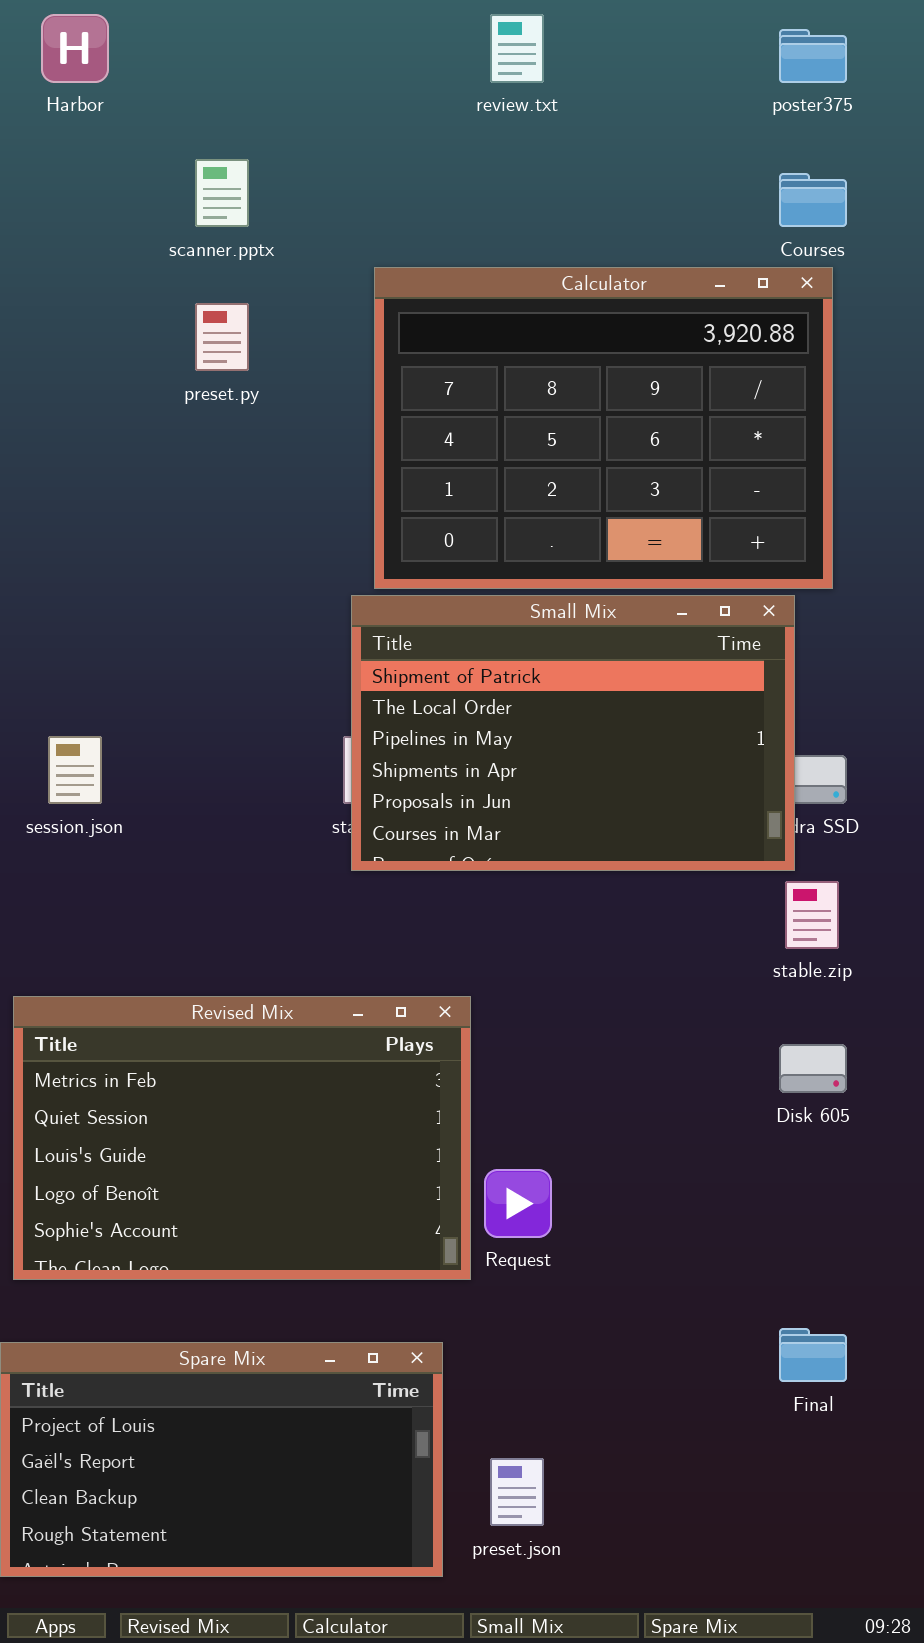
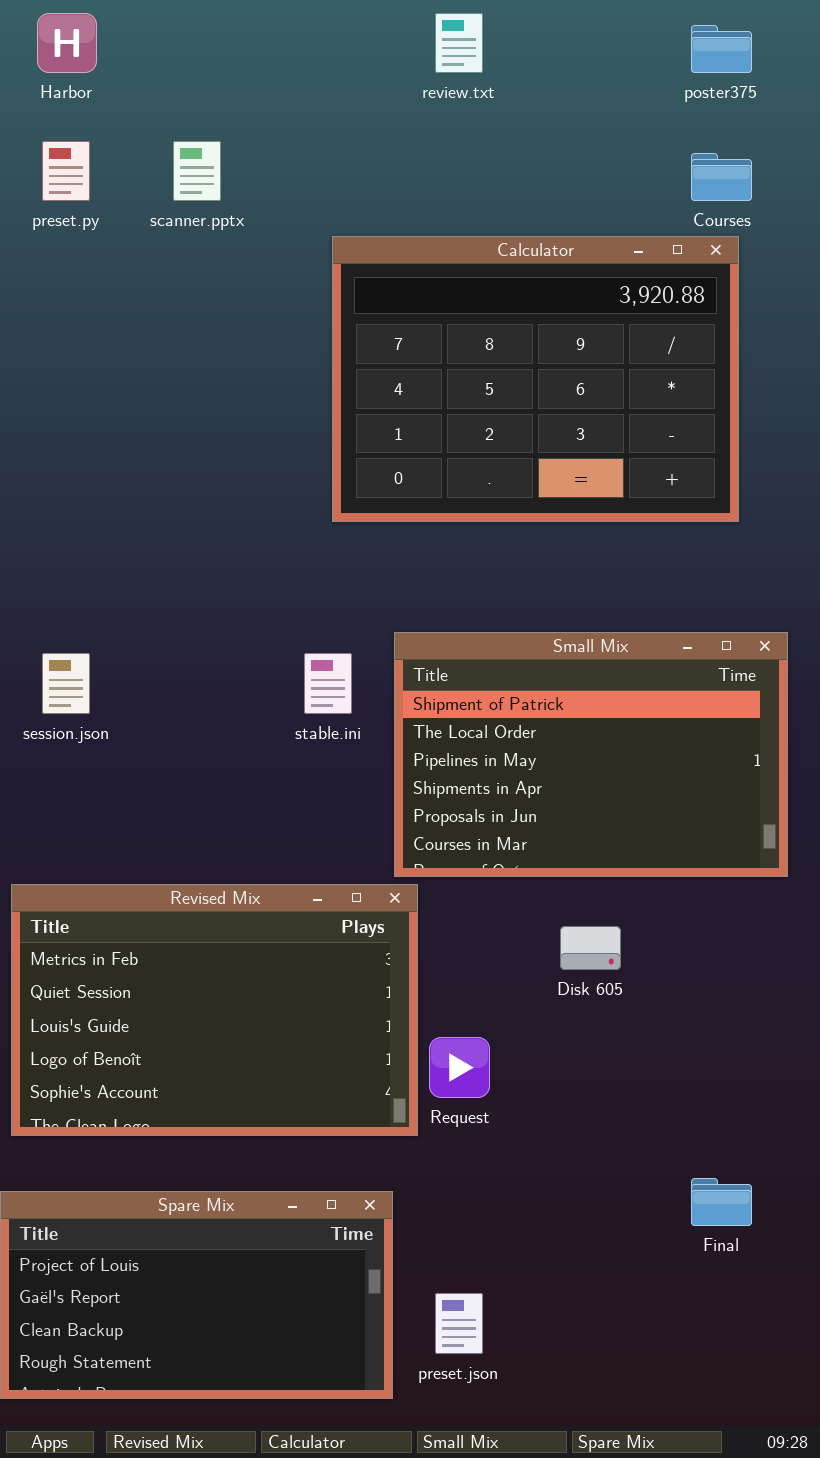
preset.py: [195,303,249,371] -> [42,141,90,201], moved
Small Mix: [351,595,795,871] -> [394,632,788,877], moved
Disk 605: [779,1044,847,1093] -> [560,926,621,970], moved

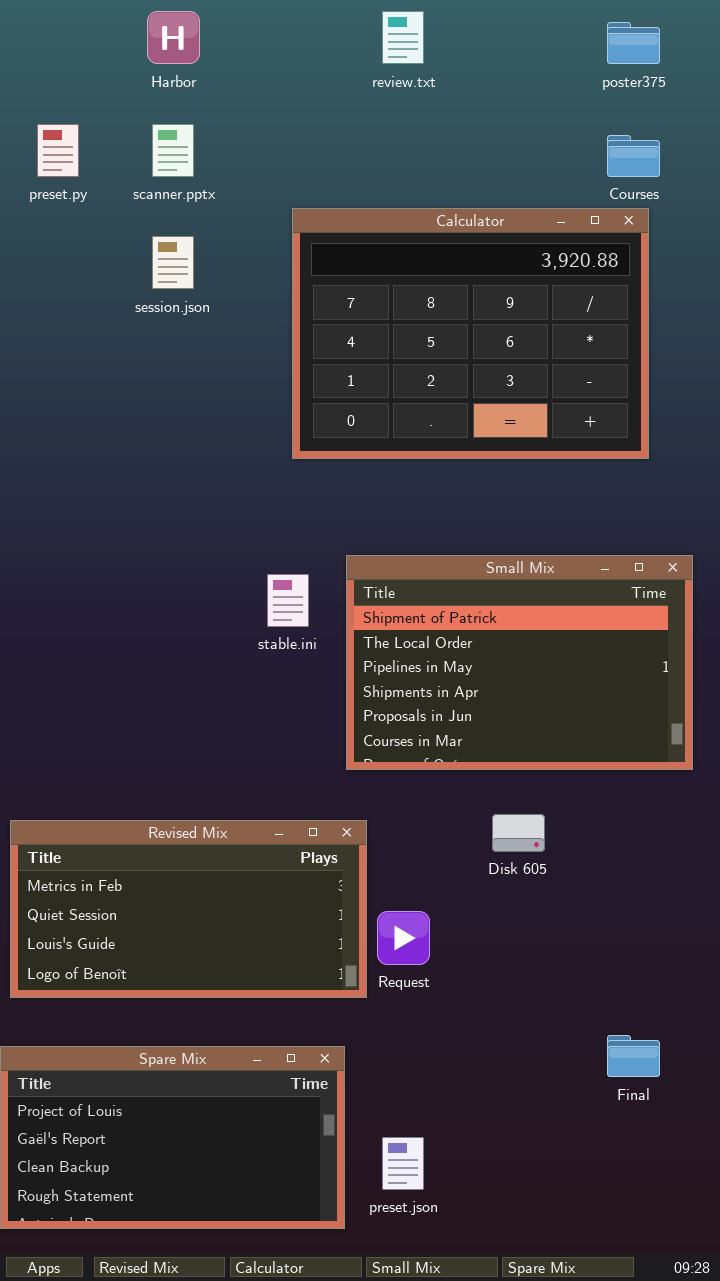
Harbor: [37,13,97,73] -> [147,11,200,64], moved
session.json: [42,653,90,714] -> [152,236,194,289], moved
Revised Mix: [11,884,418,1136] -> [10,820,367,998], resized

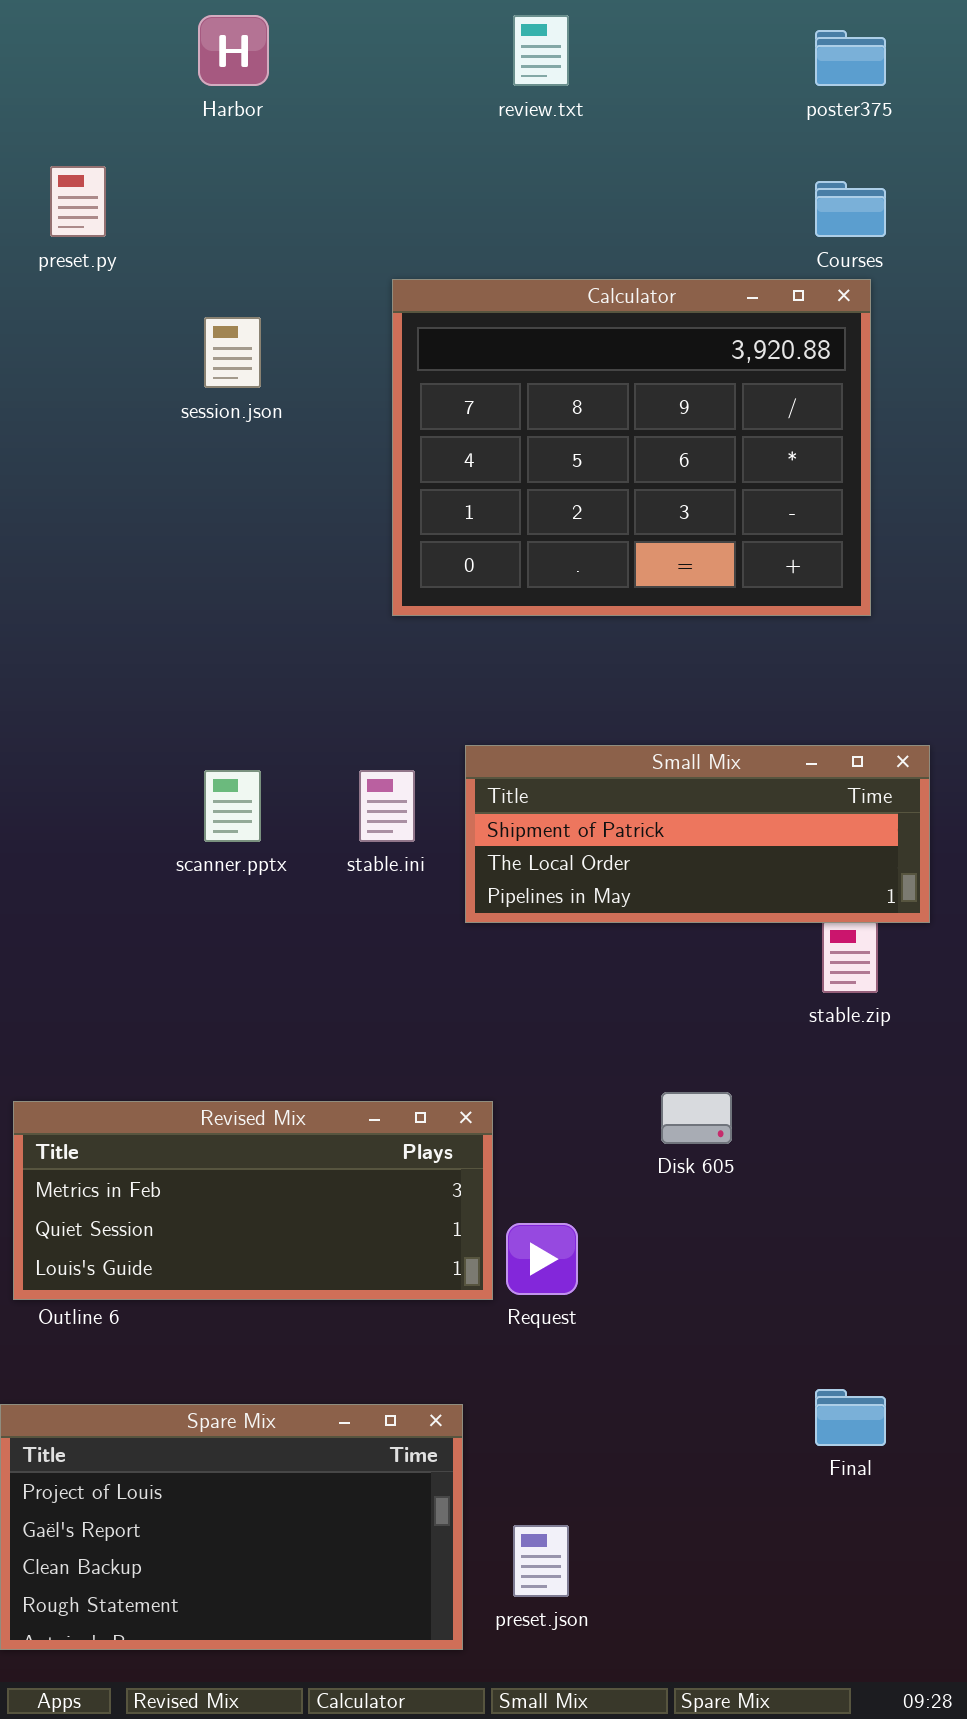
scanner.pptx: [152,124,194,177] -> [204,770,261,842], moved
Small Mix: [346,555,693,770] -> [465,745,930,923], resized
Revised Mix: [10,820,367,998] -> [13,1101,493,1300], resized

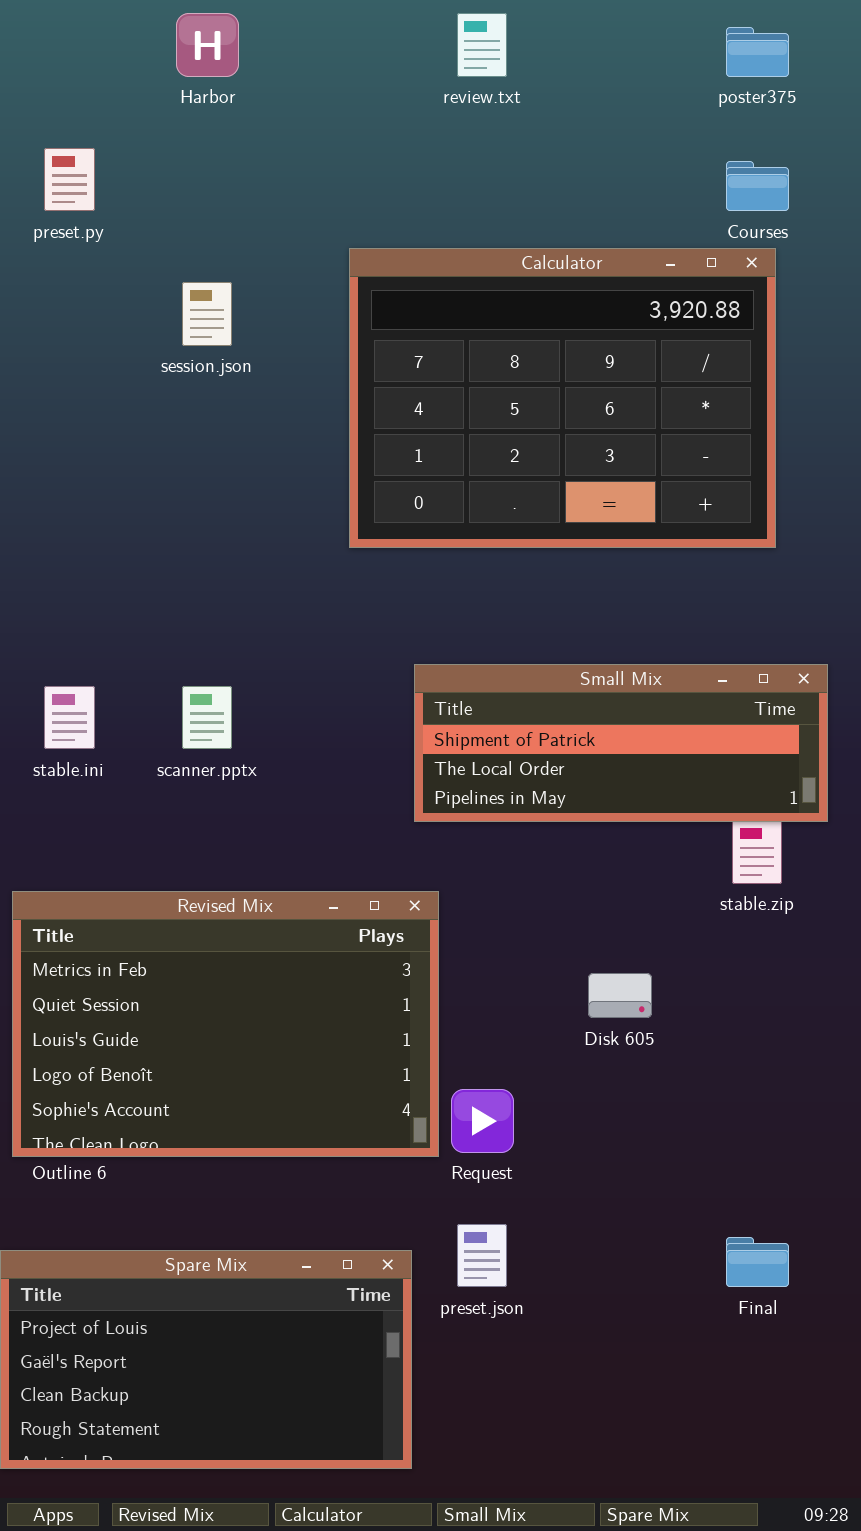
stable.ini: [359,770,415,842] -> [44,686,95,749], moved
Revised Mix: [13,1101,493,1300] -> [12,891,439,1157], resized
preset.json: [513,1525,569,1597] -> [457,1224,507,1287], moved

